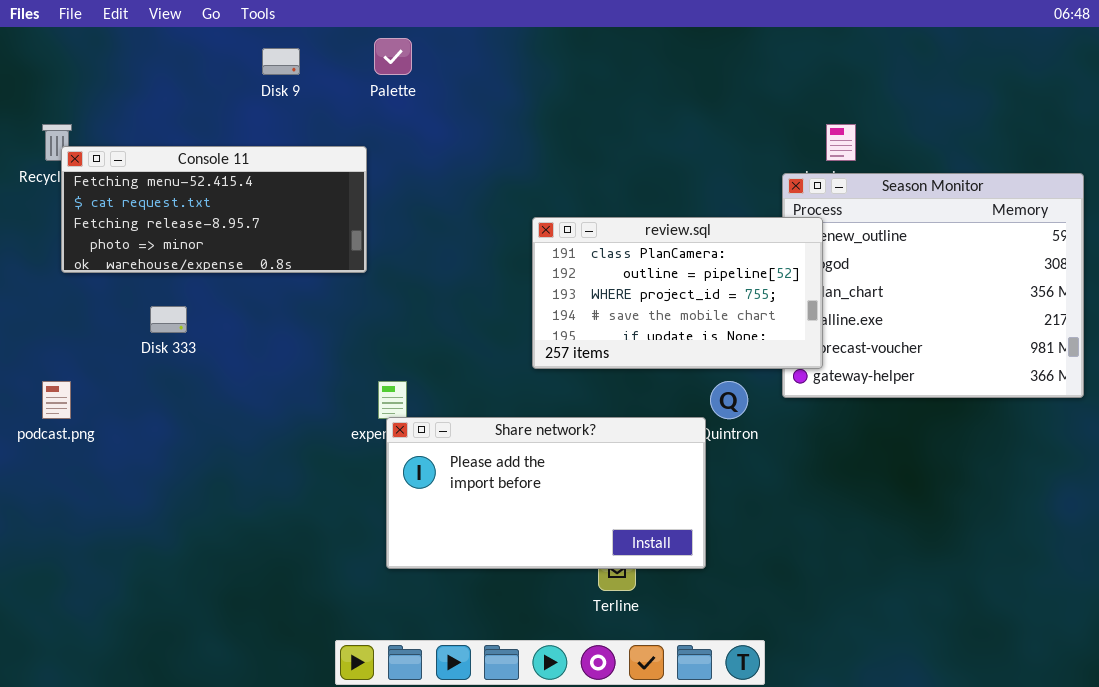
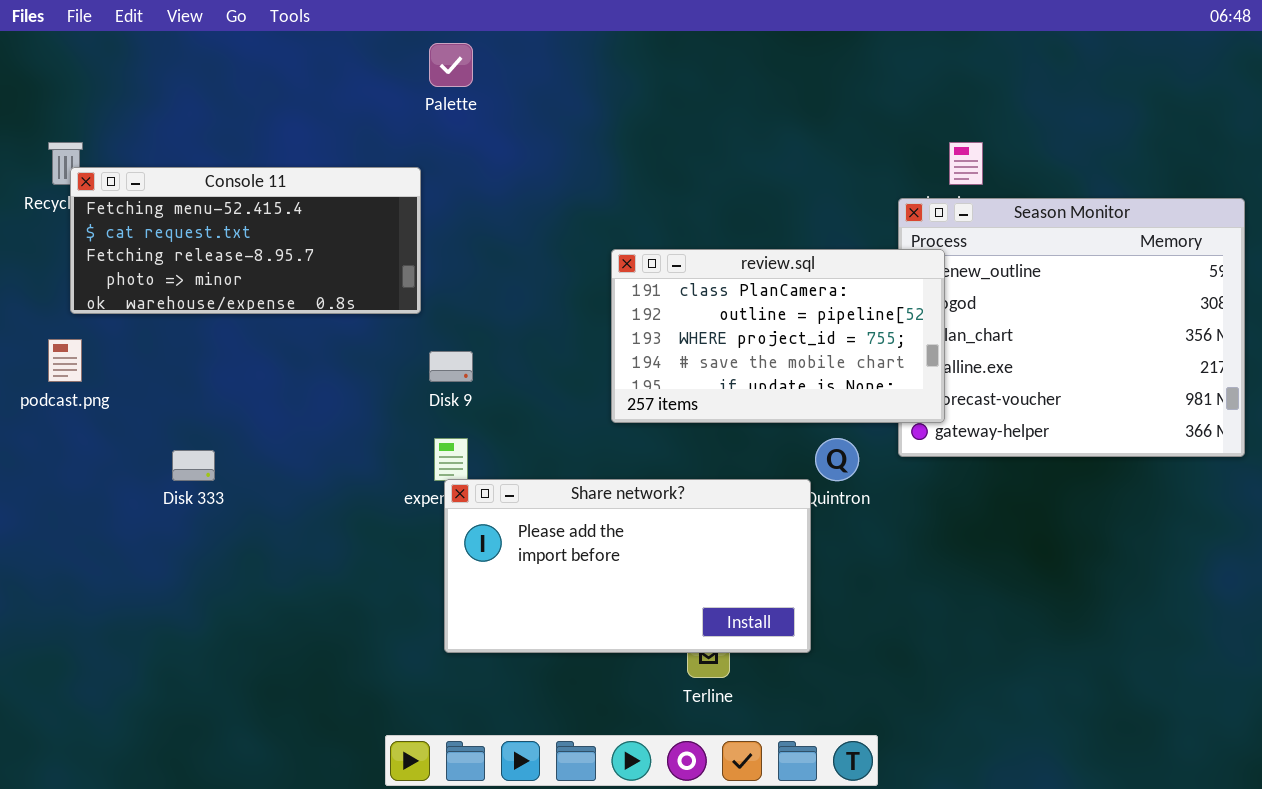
Disk 9: [262,48,300,75] -> [429,351,473,382], moved
Disk 333: [150,306,187,333] -> [172,450,215,481], moved
podcast.png: [42,381,71,419] -> [48,339,82,382], moved

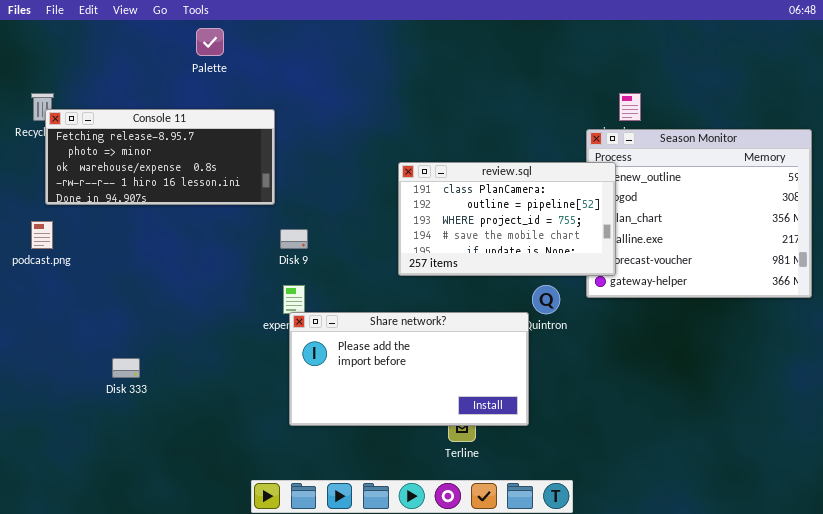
Palette: [429,43,473,87] -> [196,28,224,56], moved
Console 11: [70,167,421,314] -> [45,109,275,205], scrolled down 2 rows
Disk 333: [172,450,215,481] -> [112,358,140,378], moved

